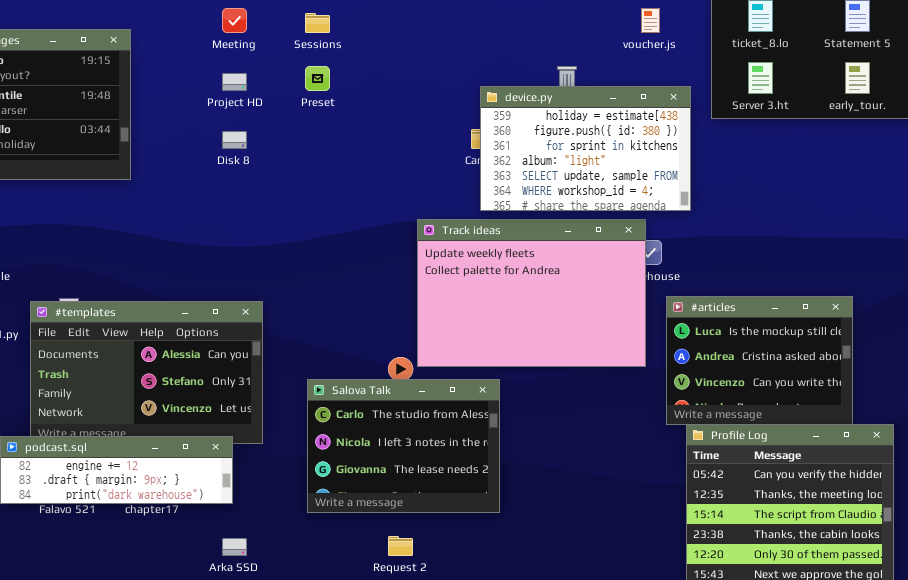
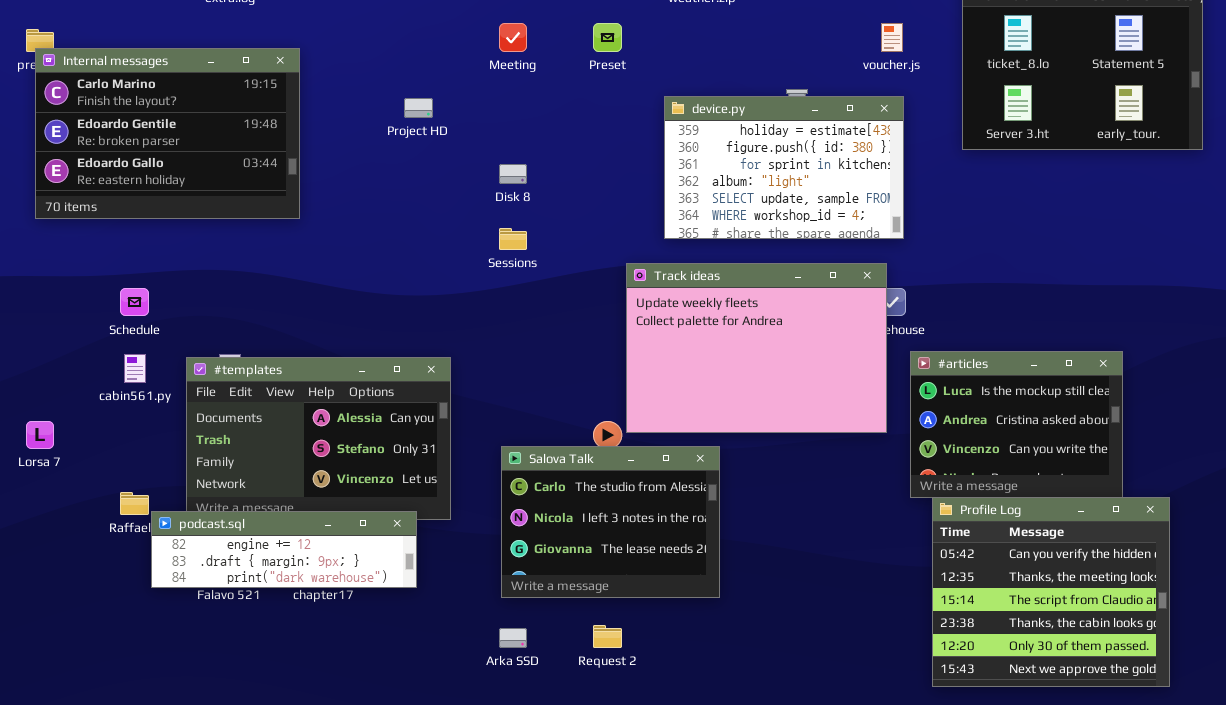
Meeting: [222,8,247,33] -> [499,23,527,52], moved
Sessions: [305,13,330,33] -> [499,228,527,250], moved
Preset: [305,66,330,91] -> [593,23,622,52], moved
device.py: [480,86,691,211] -> [664,96,904,239], moved
Disk 8: [222,131,247,149] -> [499,164,527,184], moved
Arka SSD: [222,538,247,556] -> [499,628,527,648], moved

